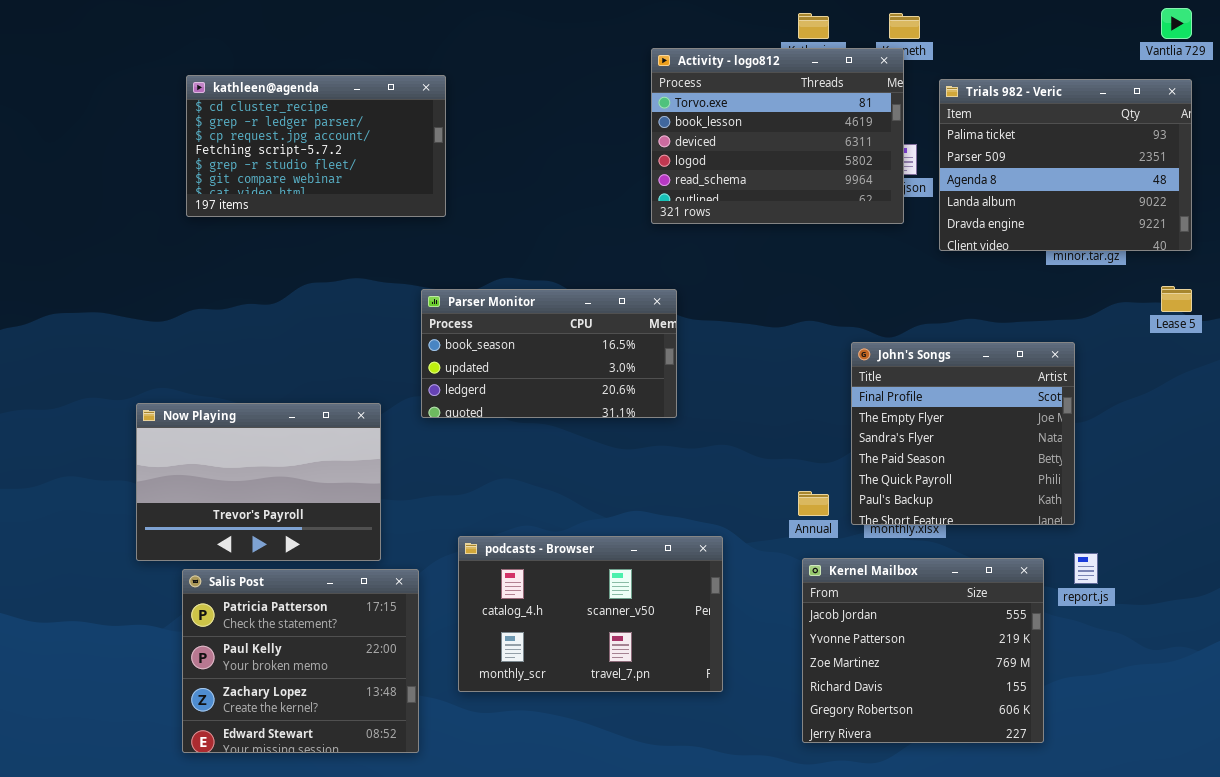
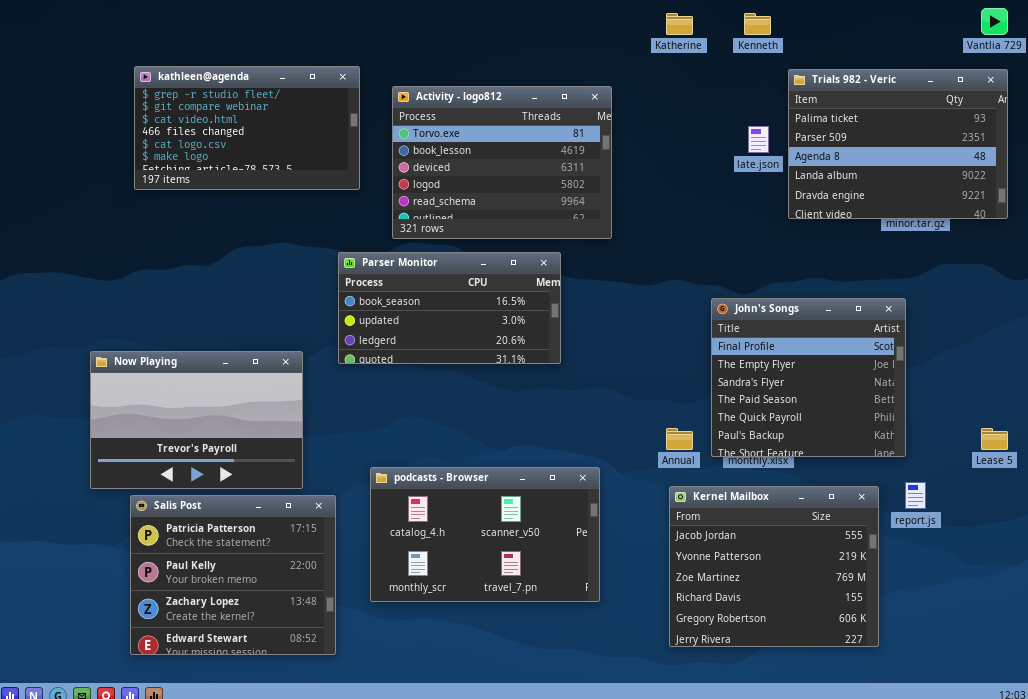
Activity - logo812: [651,48,904,224] -> [392,86,612,239], moved
kathleen@agenda: [186,75,446,217] -> [134,66,360,190], scrolled down 4 rows
Lease 5: [1161,286,1192,312] -> [981,428,1008,450], moved

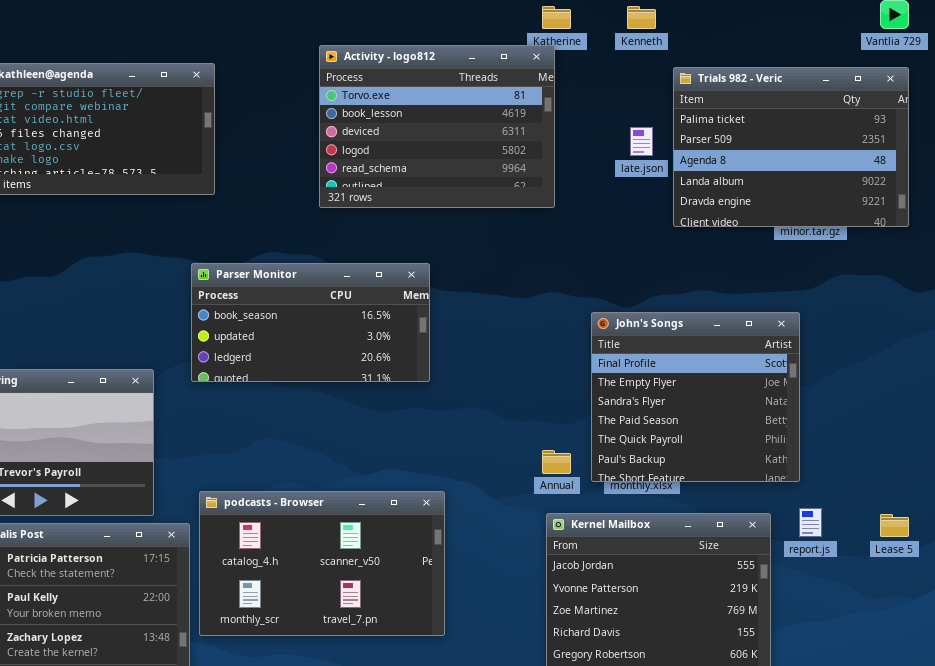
Activity - logo812: [392,86,612,239] -> [319,45,555,208], moved
Lease 5: [981,428,1008,450] -> [880,514,909,537], moved
podcasts - Browser: [370,467,600,602] -> [199,491,445,636], moved

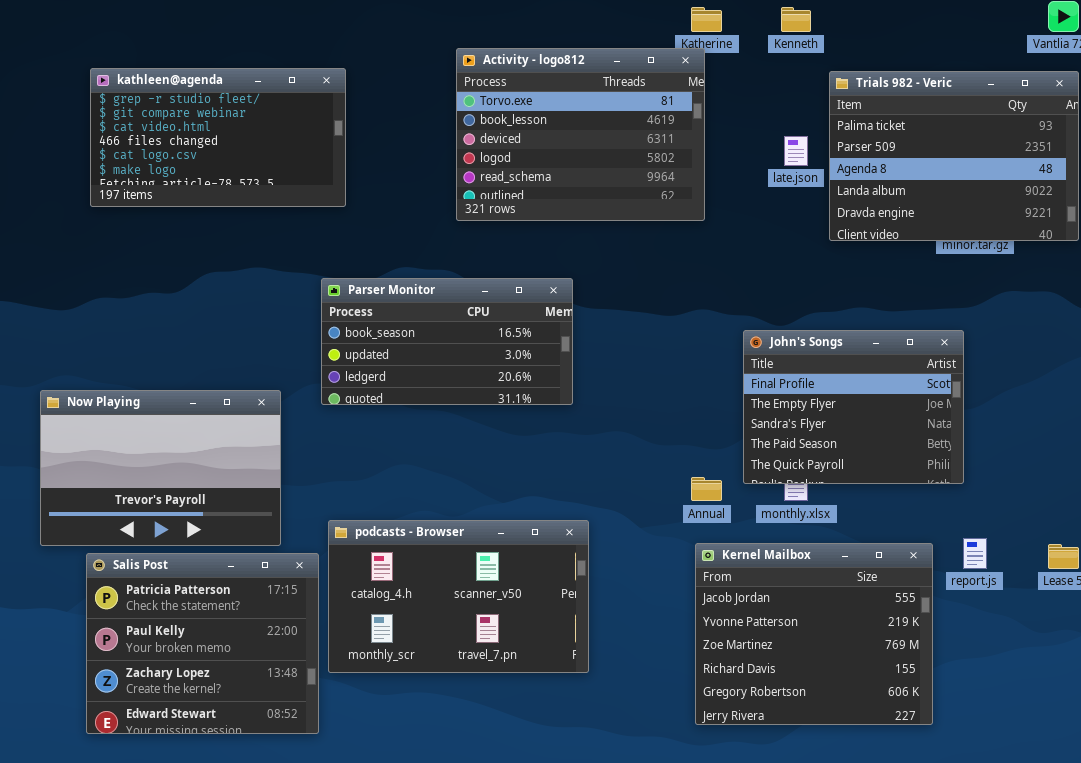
John's Songs: [591,312,800,482] -> [743,330,964,484], resized

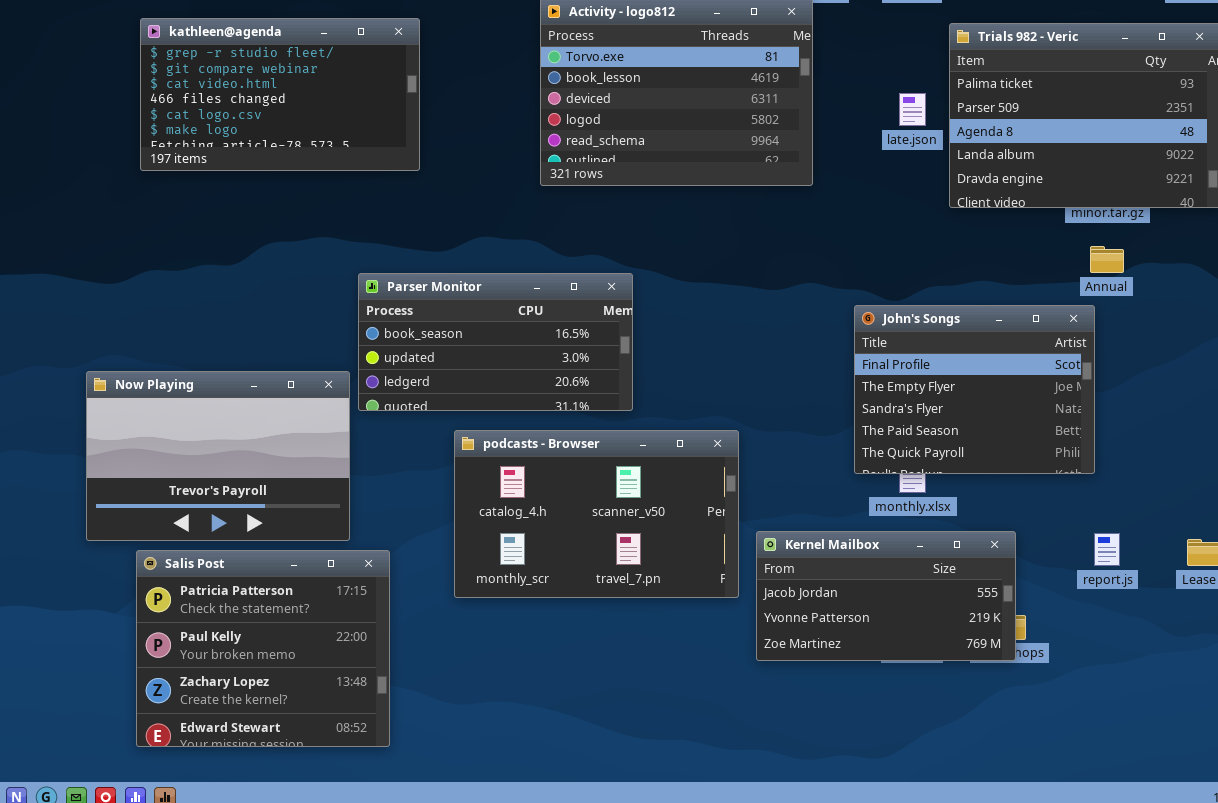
Parser Monitor: [321,278,573,405] -> [358,273,633,411], moved
Annual: [691,477,722,501] -> [1090,246,1124,273], moved
podcasts - Browser: [328,520,589,673] -> [454,430,739,598], moved
Kernel Mailbox: [695,543,933,725] -> [756,531,1016,661], moved, resized

